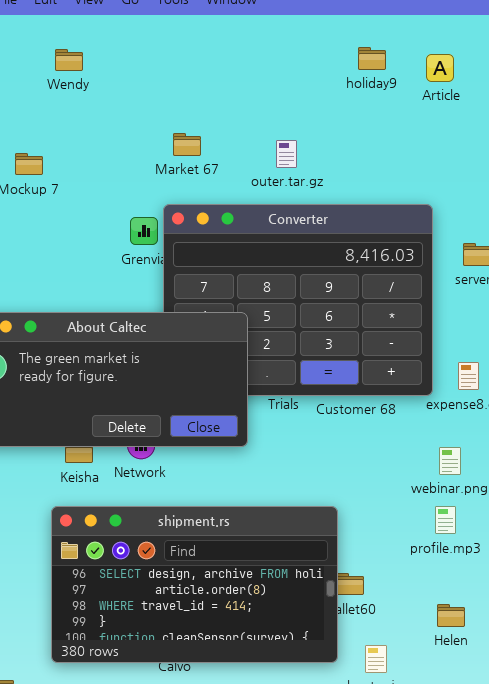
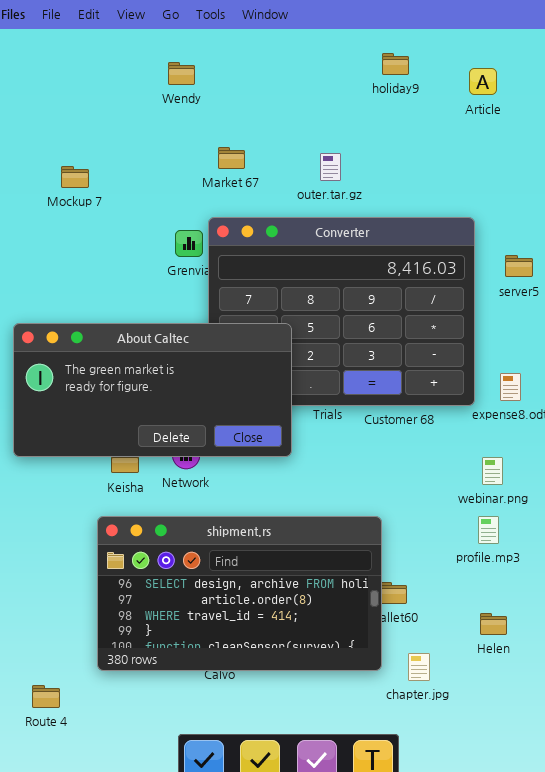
holiday9: [358,47,386,70] -> [382,53,409,75], moved
Wendy: [55,49,83,71] -> [168,62,195,85], moved

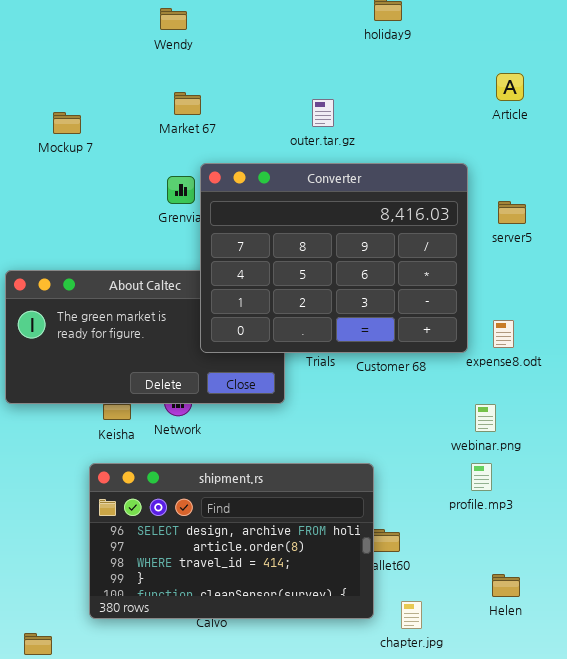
Article: [469,68,497,95] -> [496,73,524,101], moved
Market 67: [218,147,245,169] -> [174,92,201,115], moved
Converter: [208,217,475,406] -> [200,163,468,353], raised
Helen: [480,613,507,635] -> [492,574,520,597], moved

